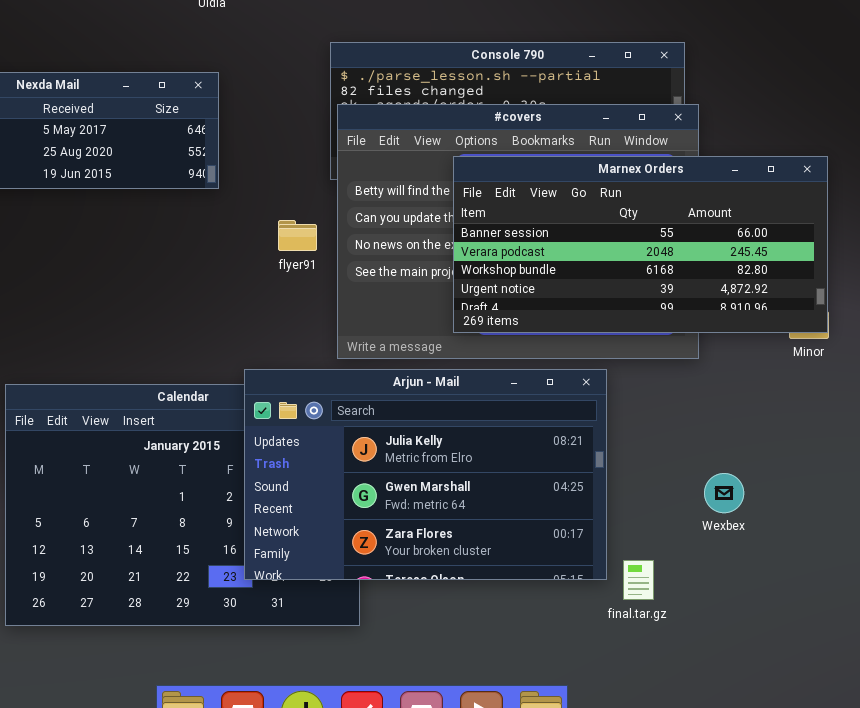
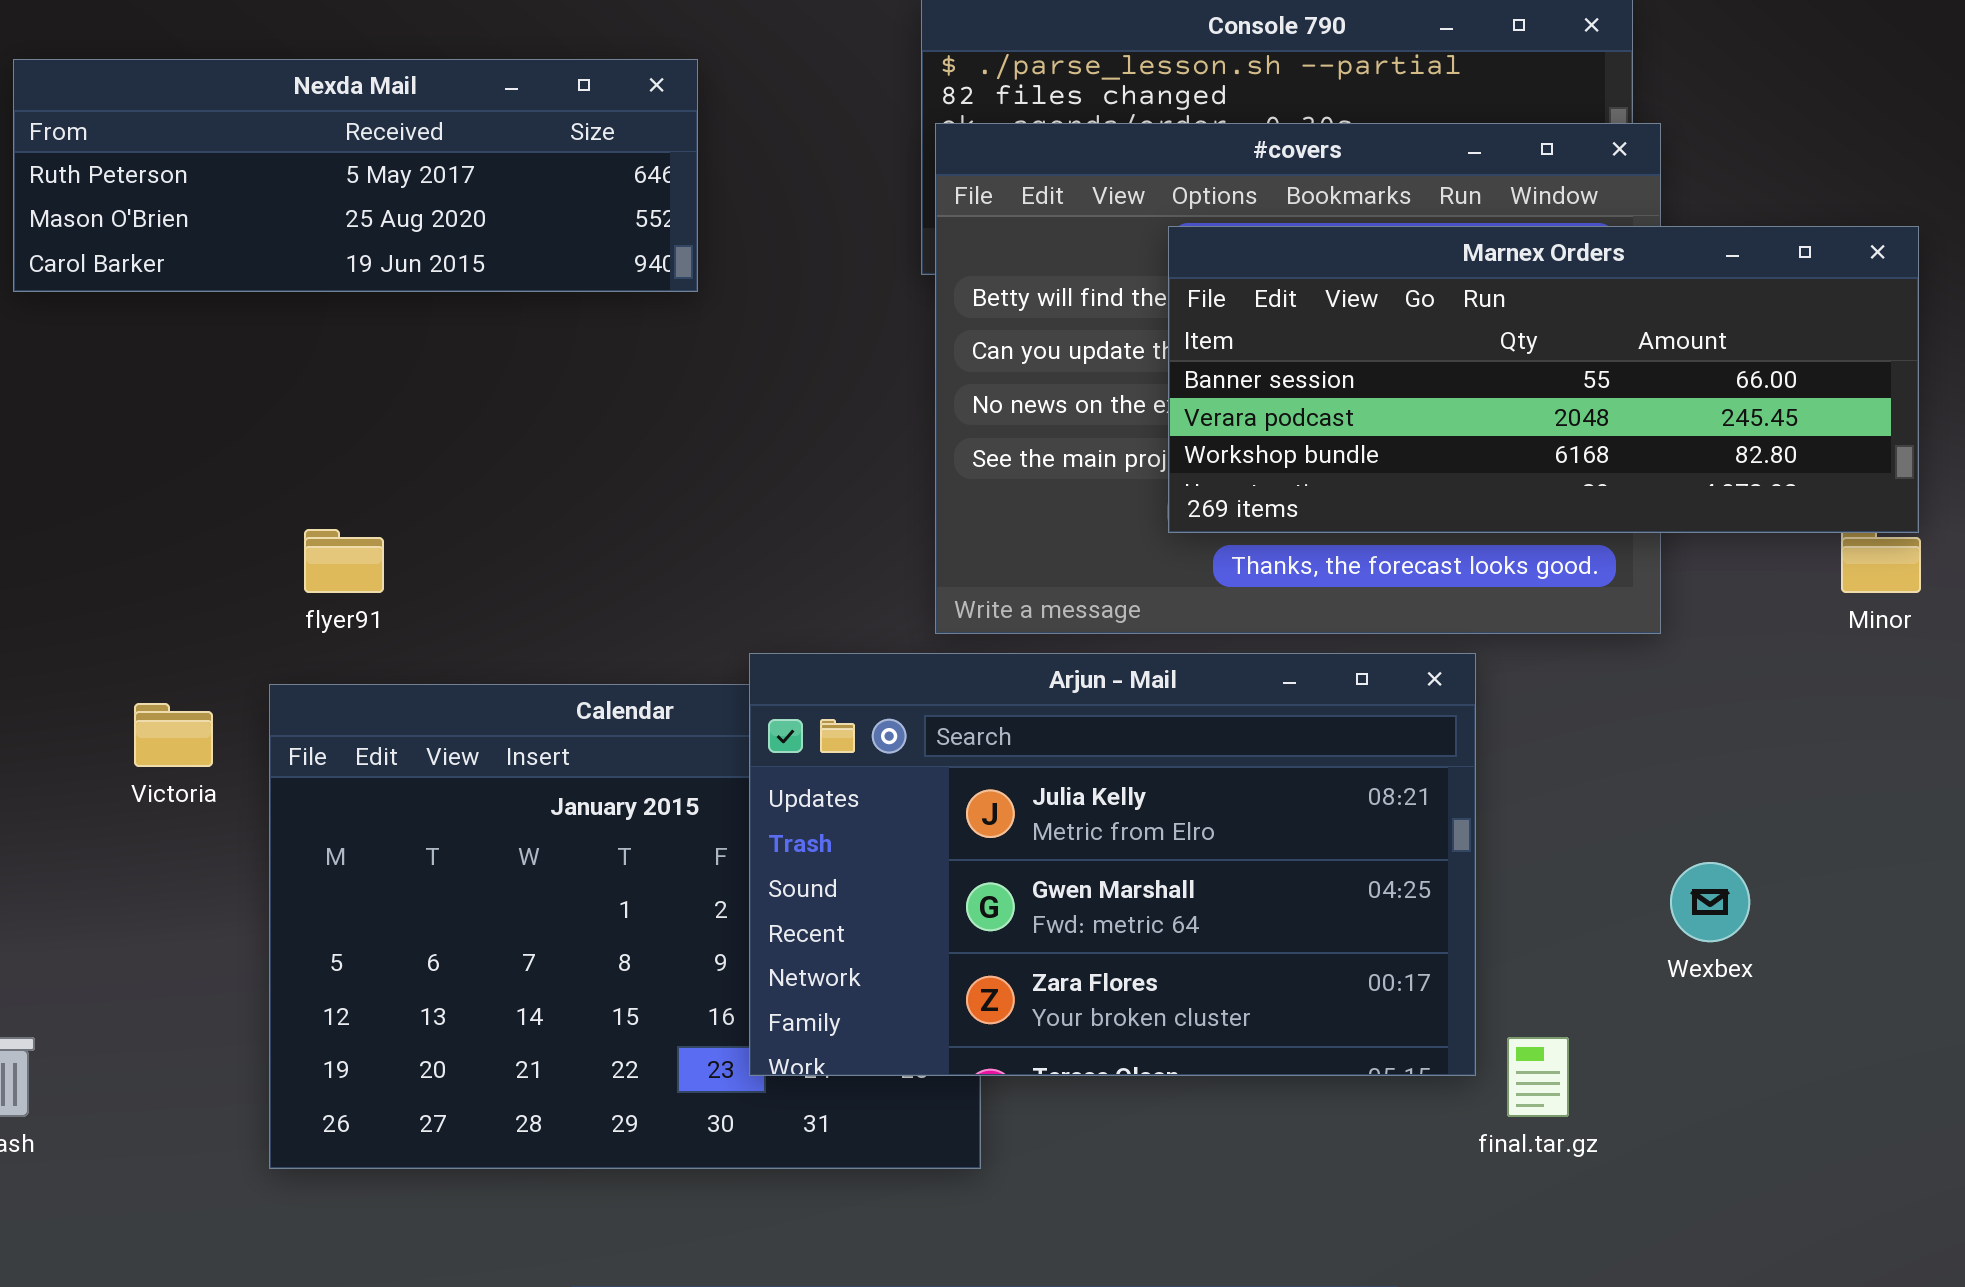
Marnex Orders: [453,156,828,333] -> [1168,226,1919,533], resized
flyer91: [278,220,317,251] -> [304,529,384,593], moved

